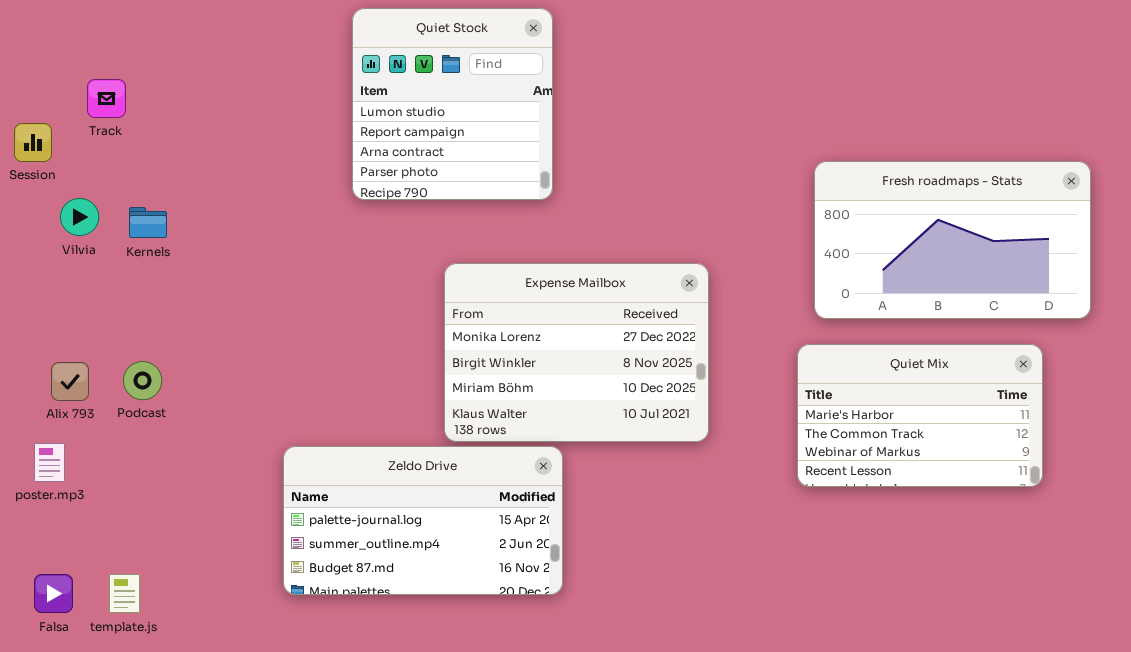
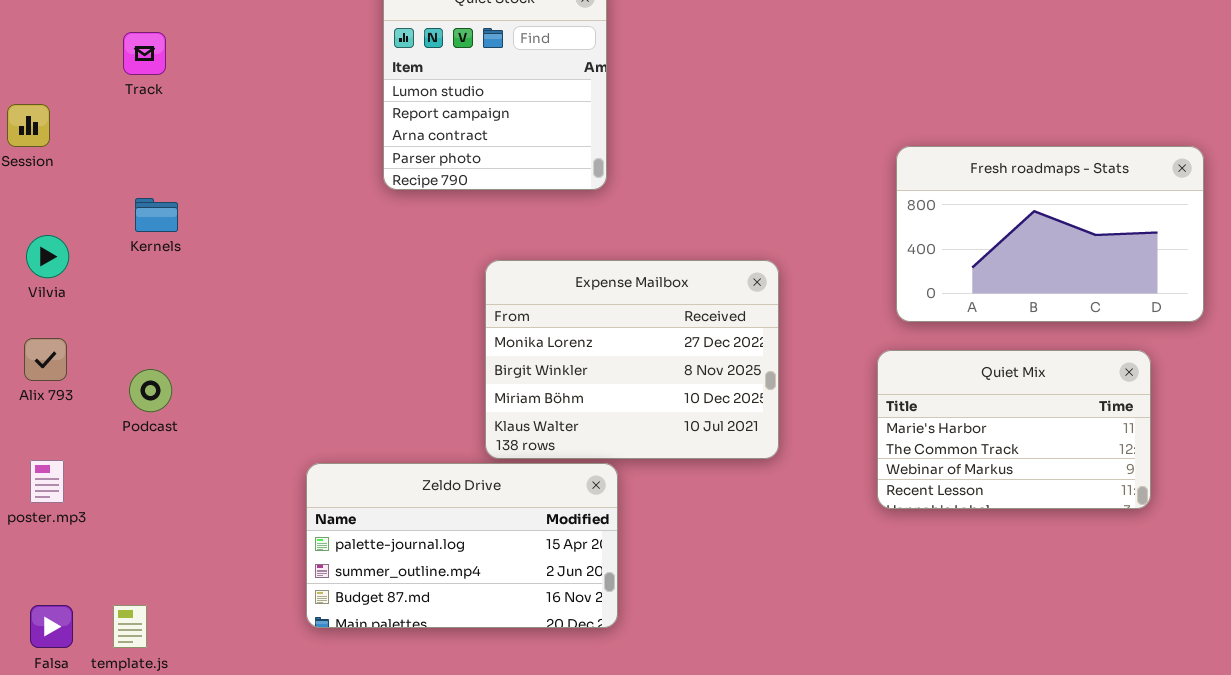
Track: [87,79,126,118] -> [123,32,166,75], moved
Vilvia: [60,198,99,236] -> [26,235,69,278], moved
Alix 793: [51,362,89,401] -> [24,338,67,381], moved

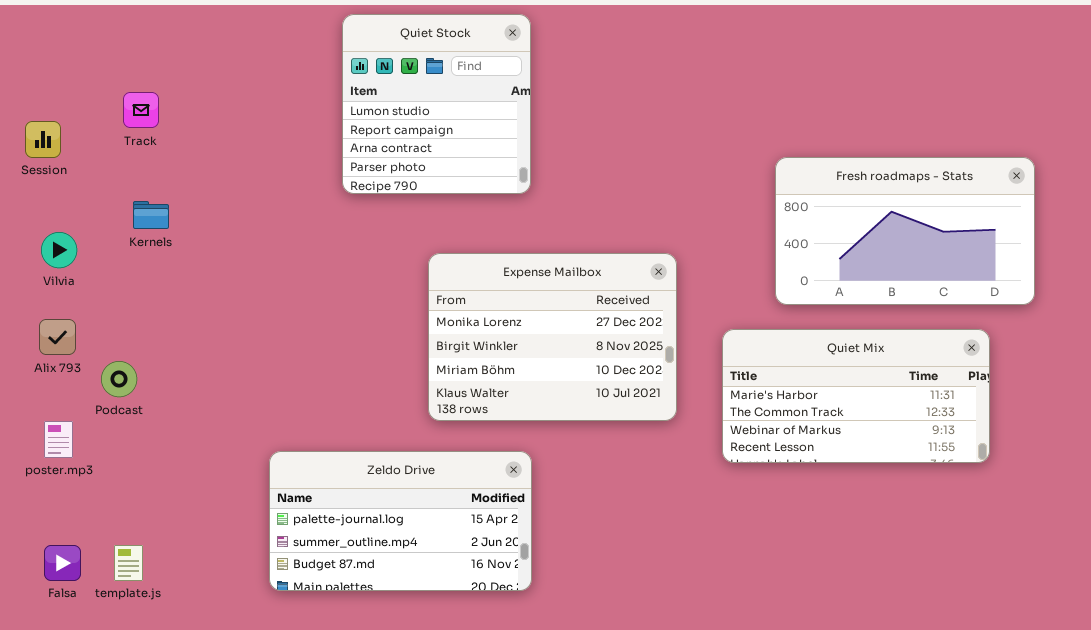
Track: [123,32,166,75] -> [123,92,159,128], moved
Quiet Mix: [877,350,1151,509] -> [722,329,990,463], resized
Podcast: [129,369,172,412] -> [101,361,137,397], moved
Zeldo Drive: [306,463,618,628] -> [269,451,532,591], moved

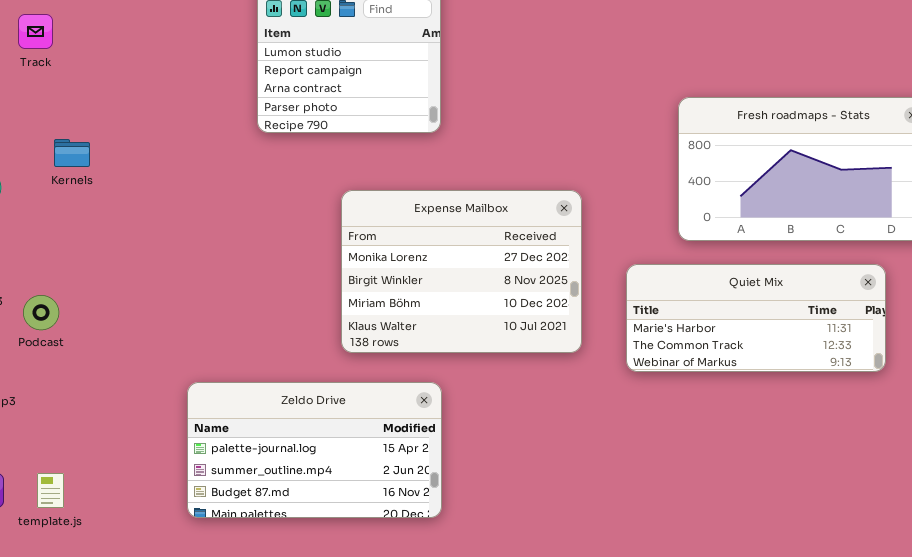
Track: [123,92,159,128] -> [18,14,53,49], moved
Quiet Mix: [722,329,990,463] -> [626,264,886,372], resized

